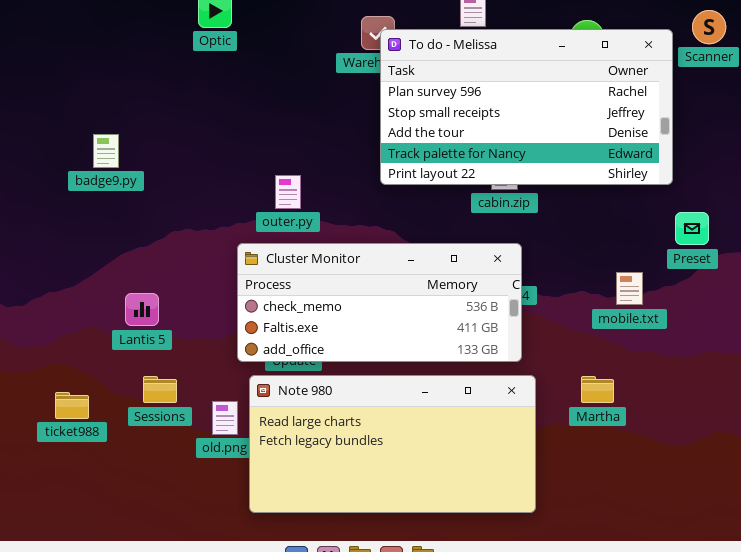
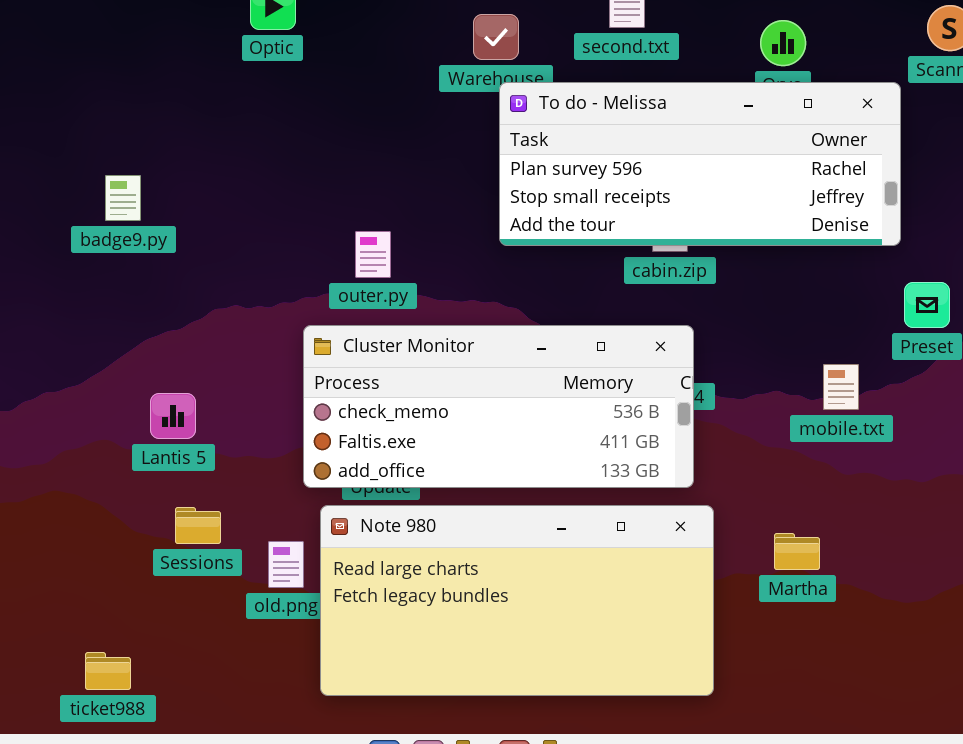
To do - Melissa: [380,29,673,185] -> [499,82,901,246], resized
Martha: [581,376,614,403] -> [774,533,820,570], moved
ticket988: [55,392,89,419] -> [85,652,131,690], moved

